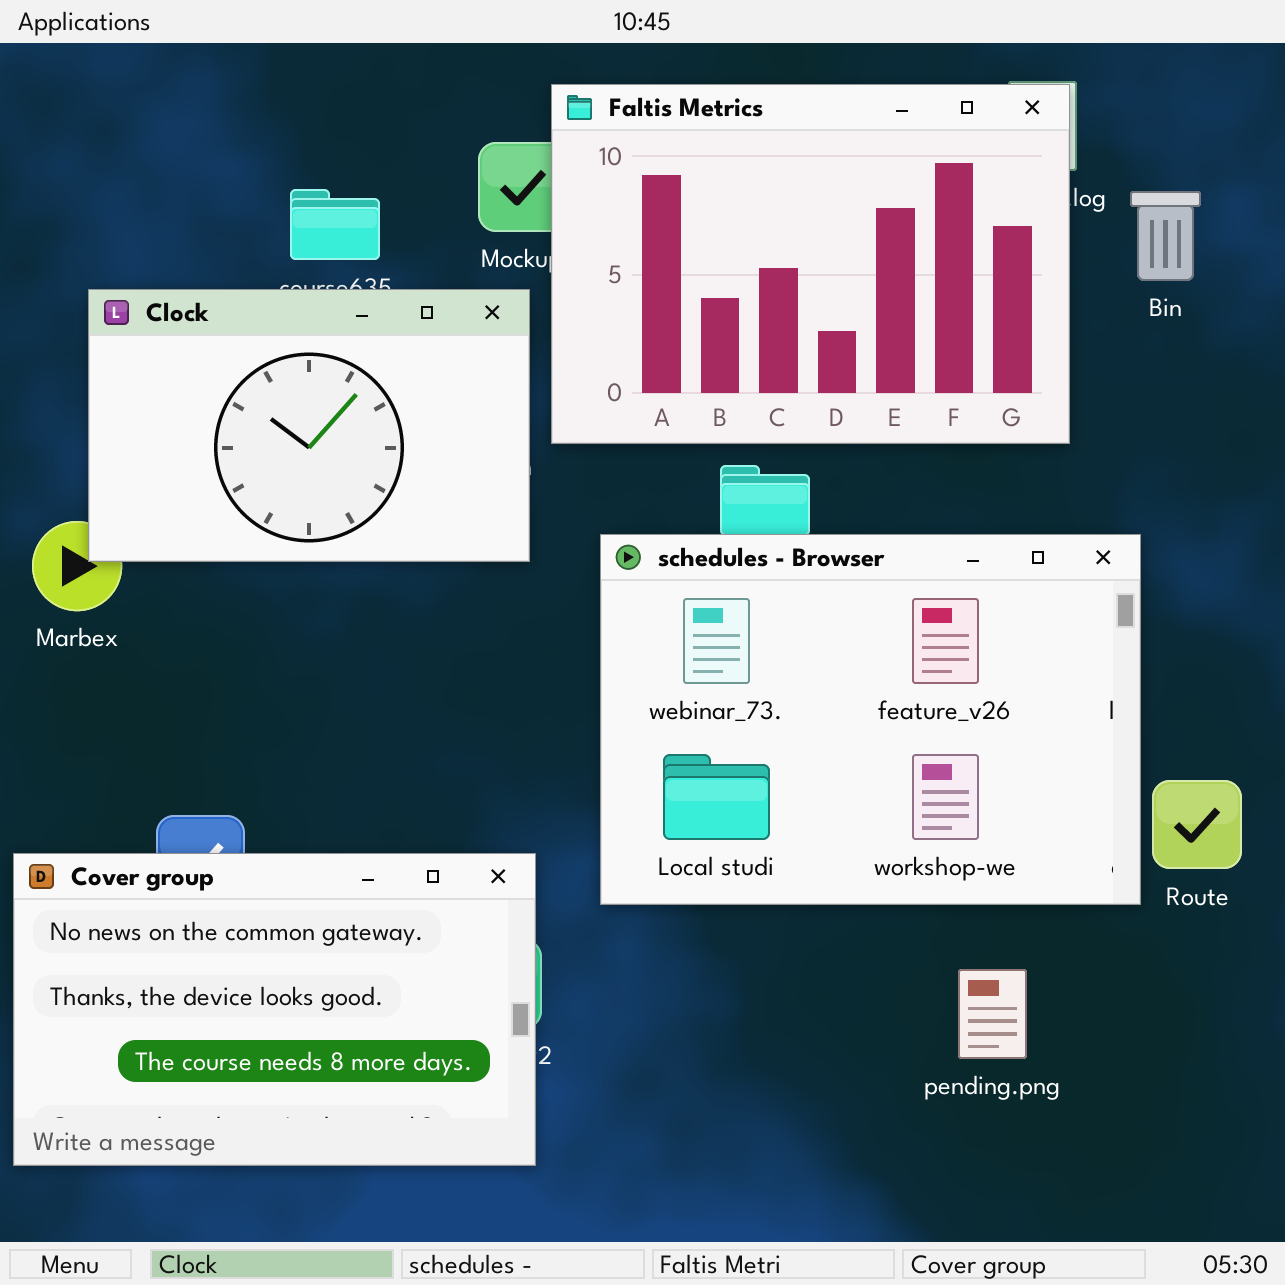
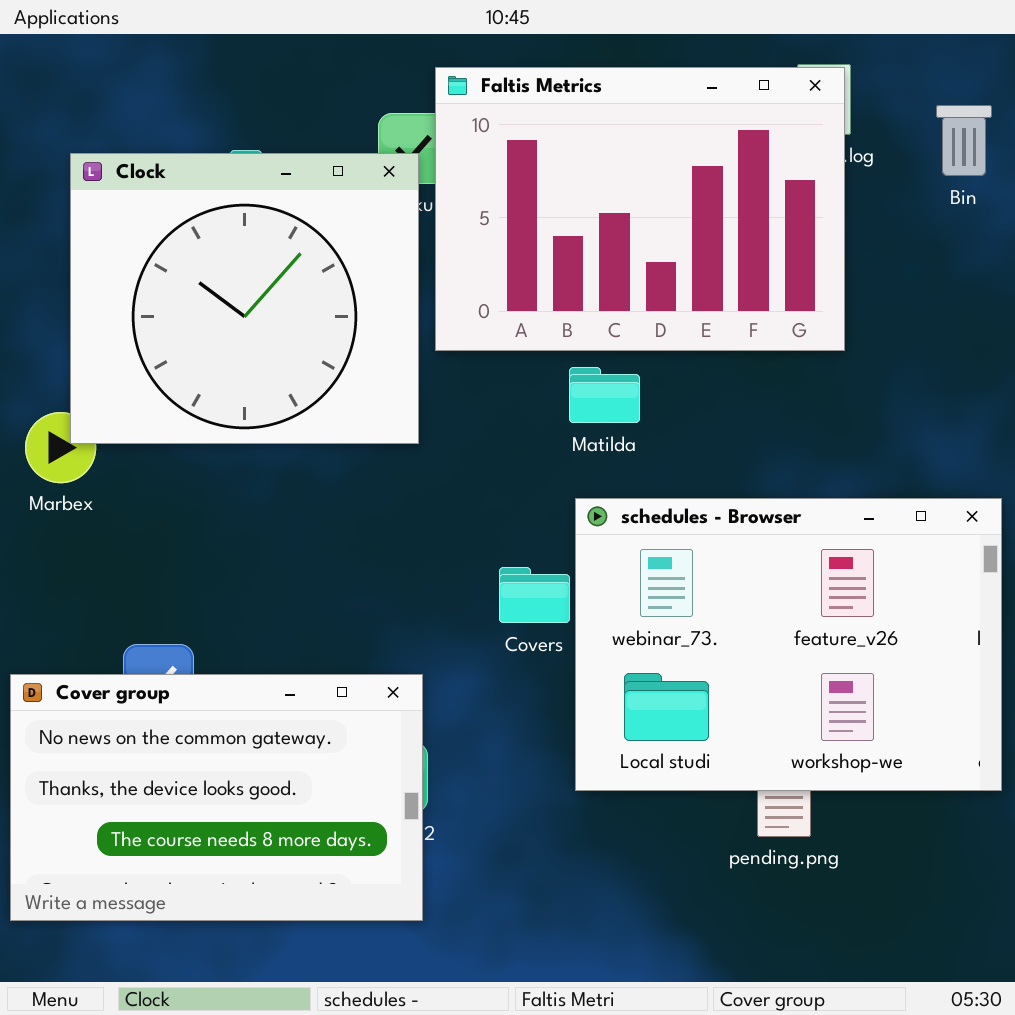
Bin: [1130,191,1201,281] -> [936,105,992,176], moved
Clock: [88,289,530,562] -> [70,153,419,444], resized
schedules - Browser: [600,534,1141,905] -> [575,498,1002,791], moved

